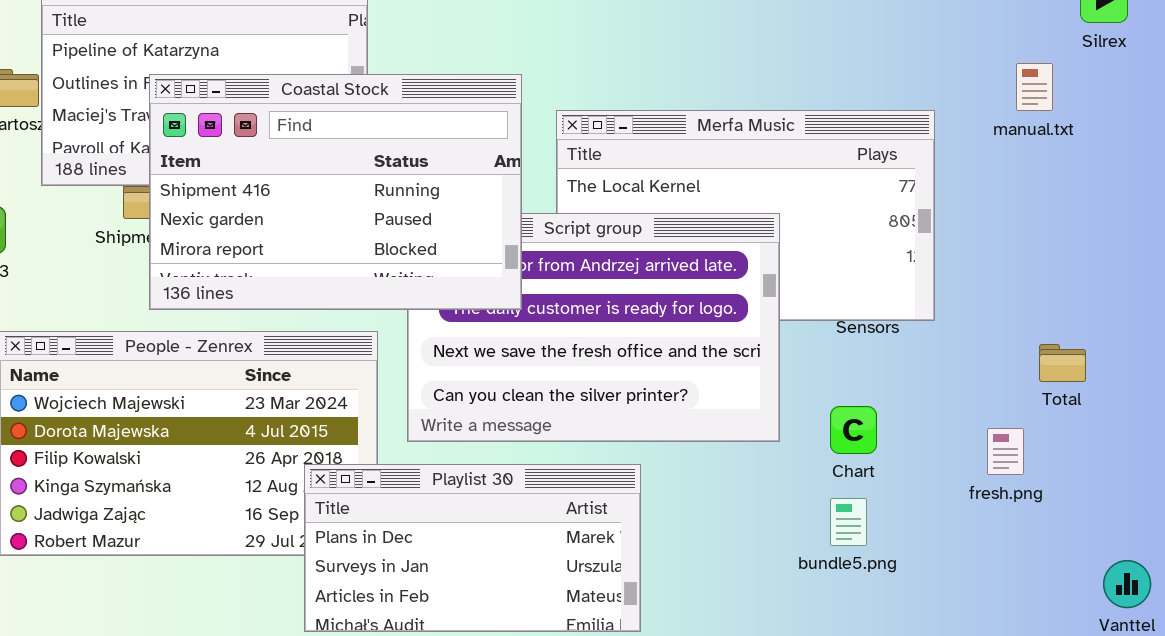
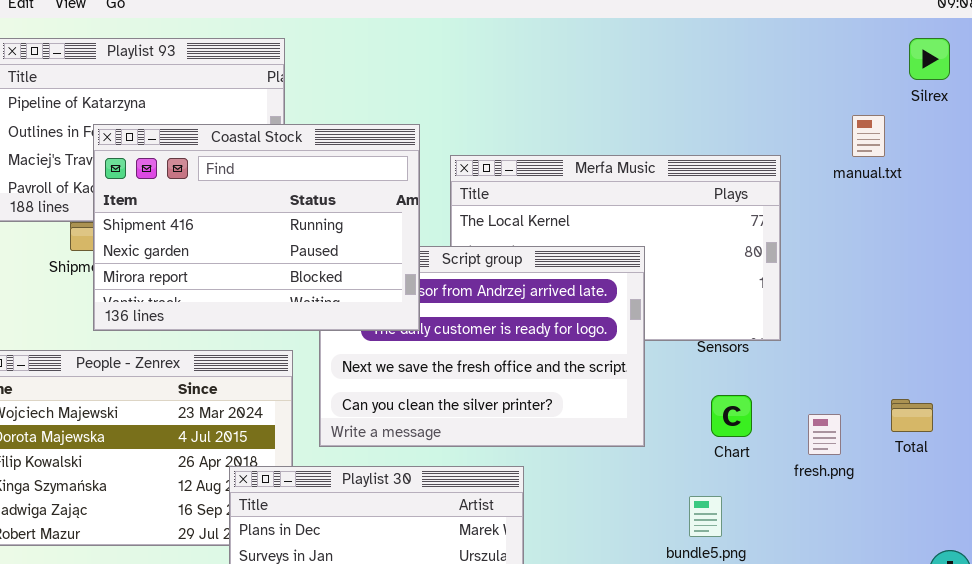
Total: [1039,344,1086,382] -> [891,399,933,432], moved
Chart: [830,406,877,454] -> [711,395,752,437], moved
fresh.png: [987,428,1024,475] -> [808,414,841,455], moved

